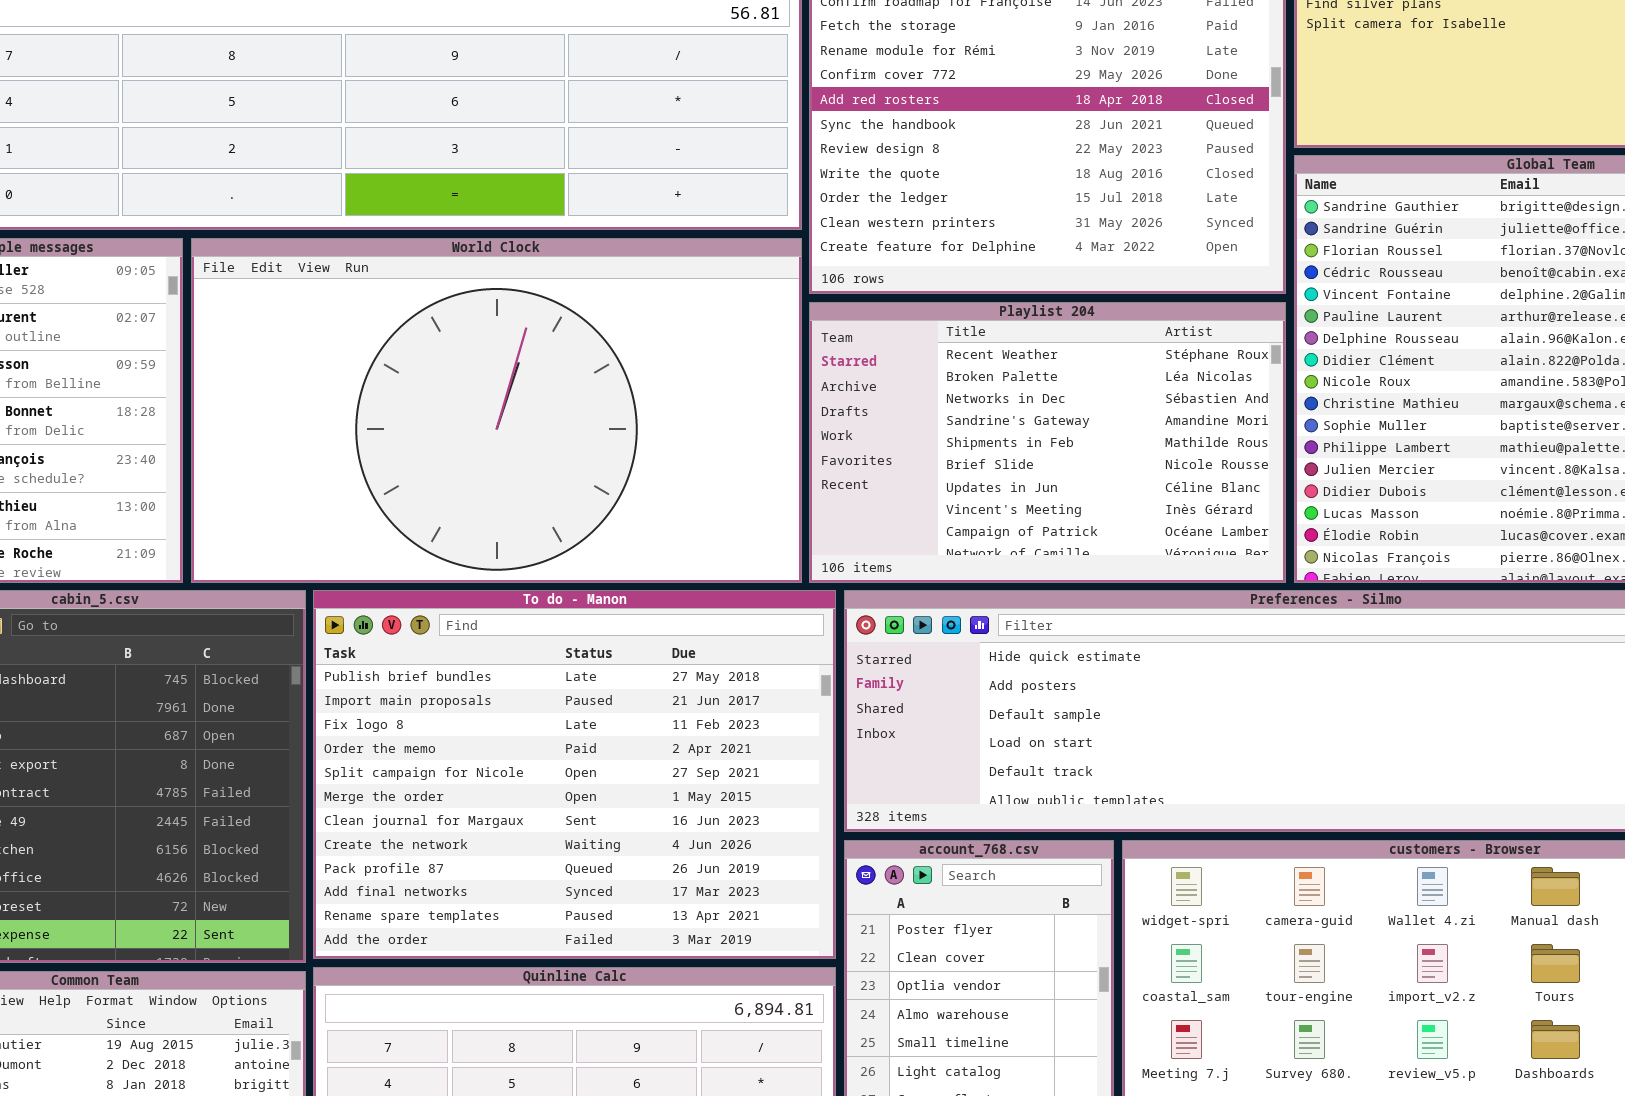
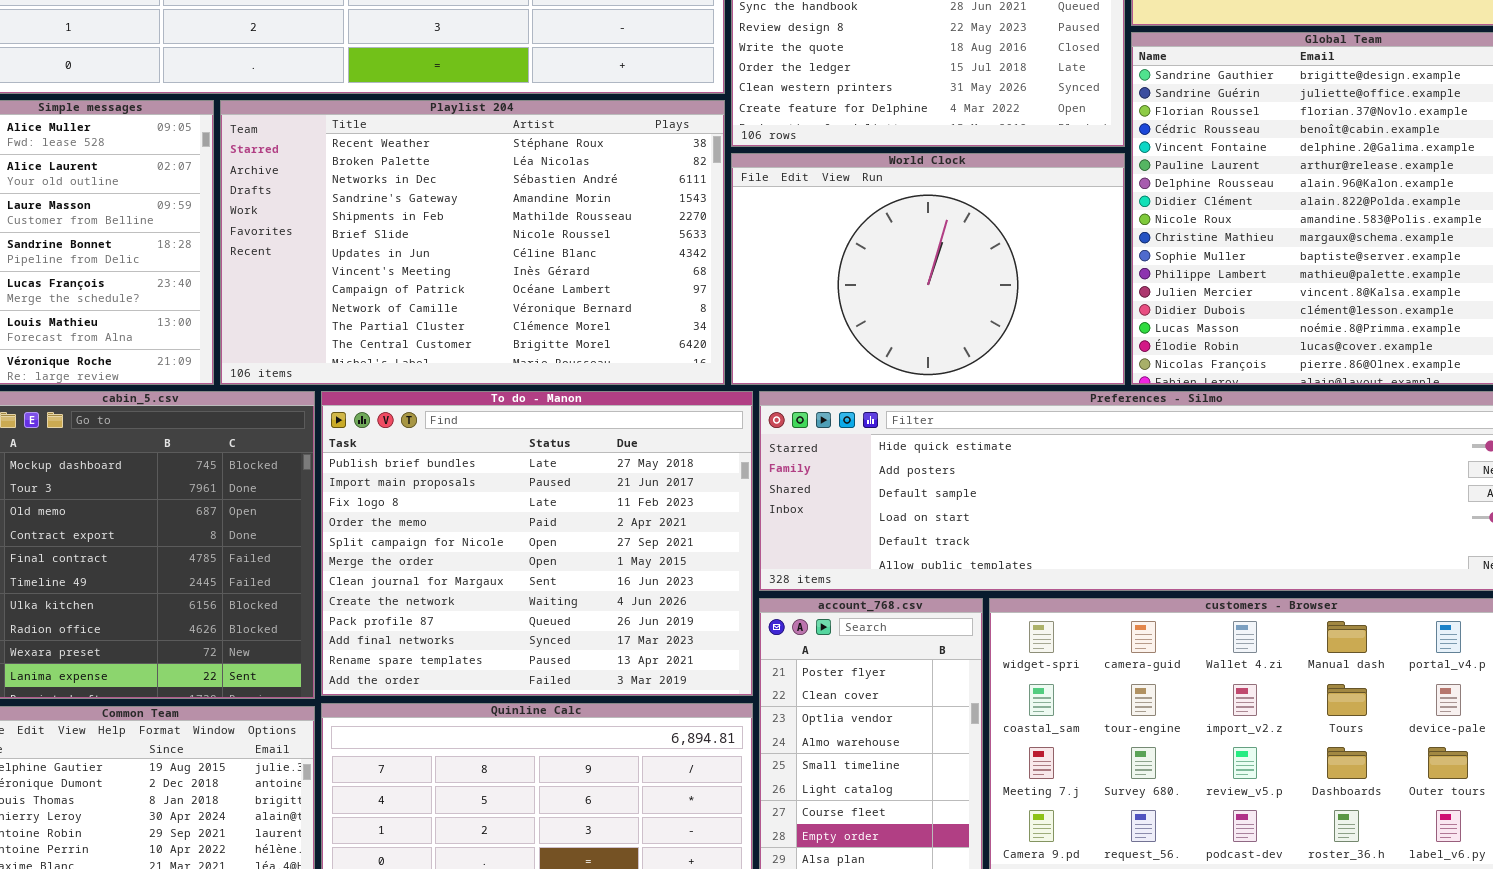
World Clock: [191,238,802,583] -> [731,153,1125,385], moved, resized
Playlist 204: [809,302,1286,583] -> [220,100,725,385], moved, resized

